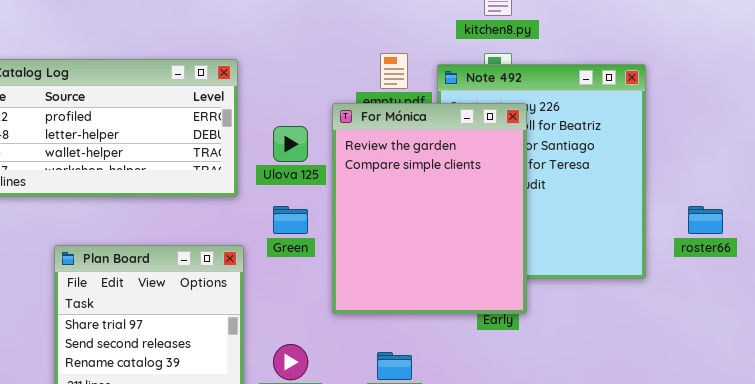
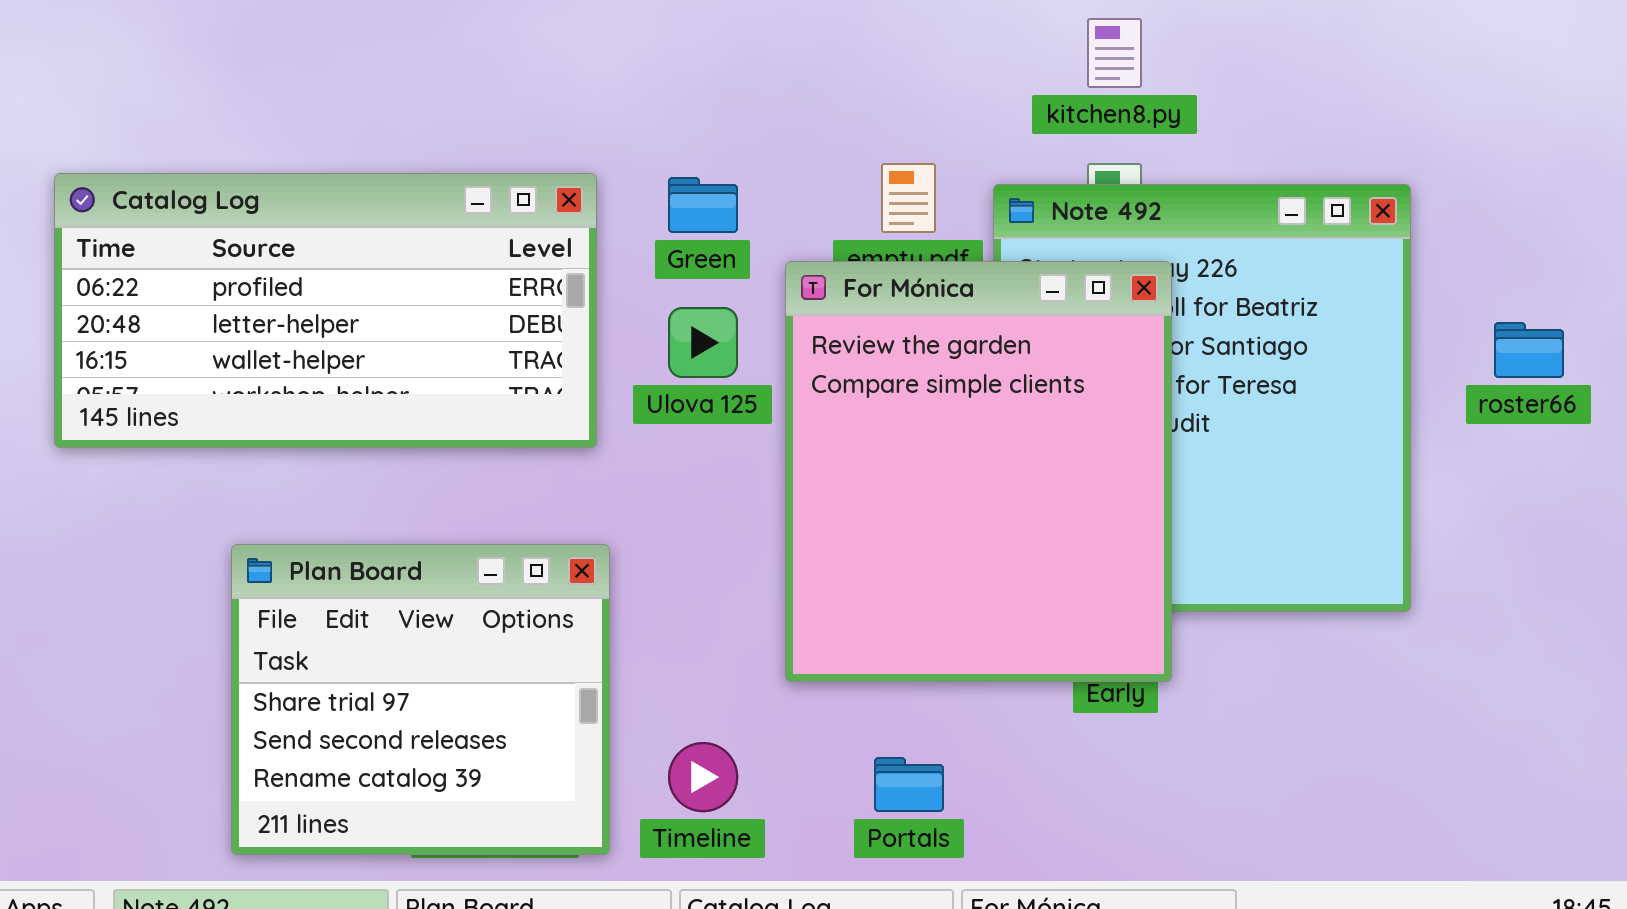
Green: [273,206,308,234] -> [668,177,738,233], moved
roster66: [688,206,723,234] -> [1494,322,1564,378], moved

